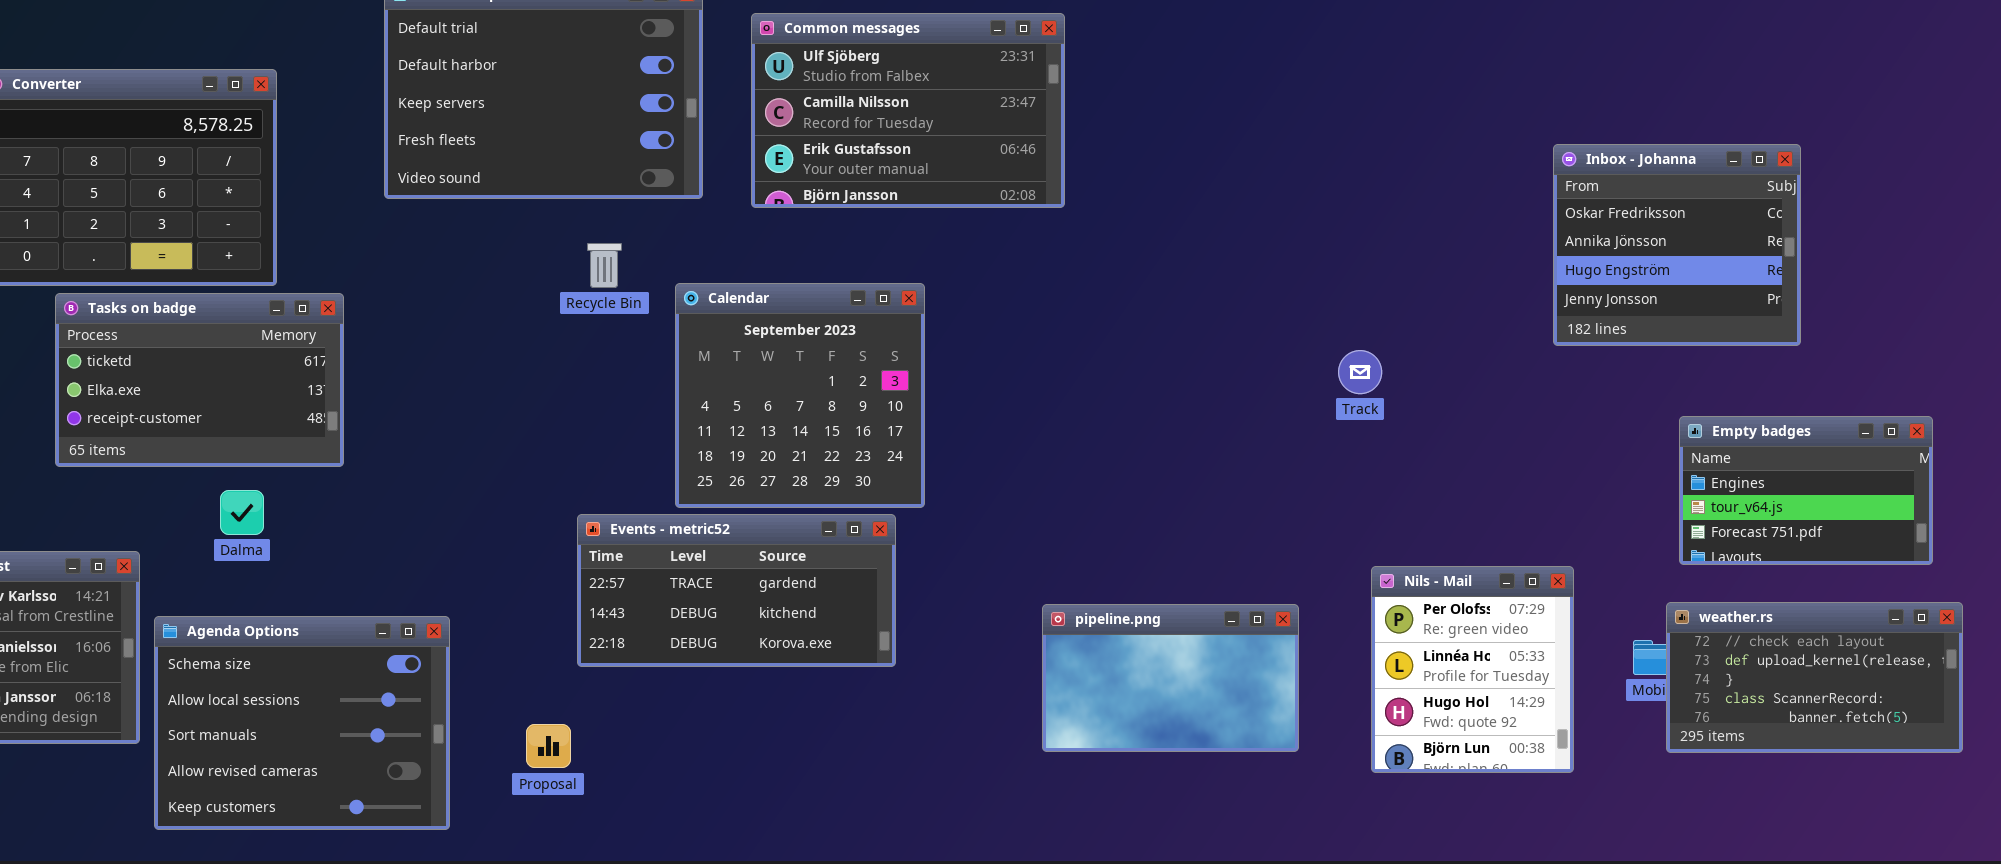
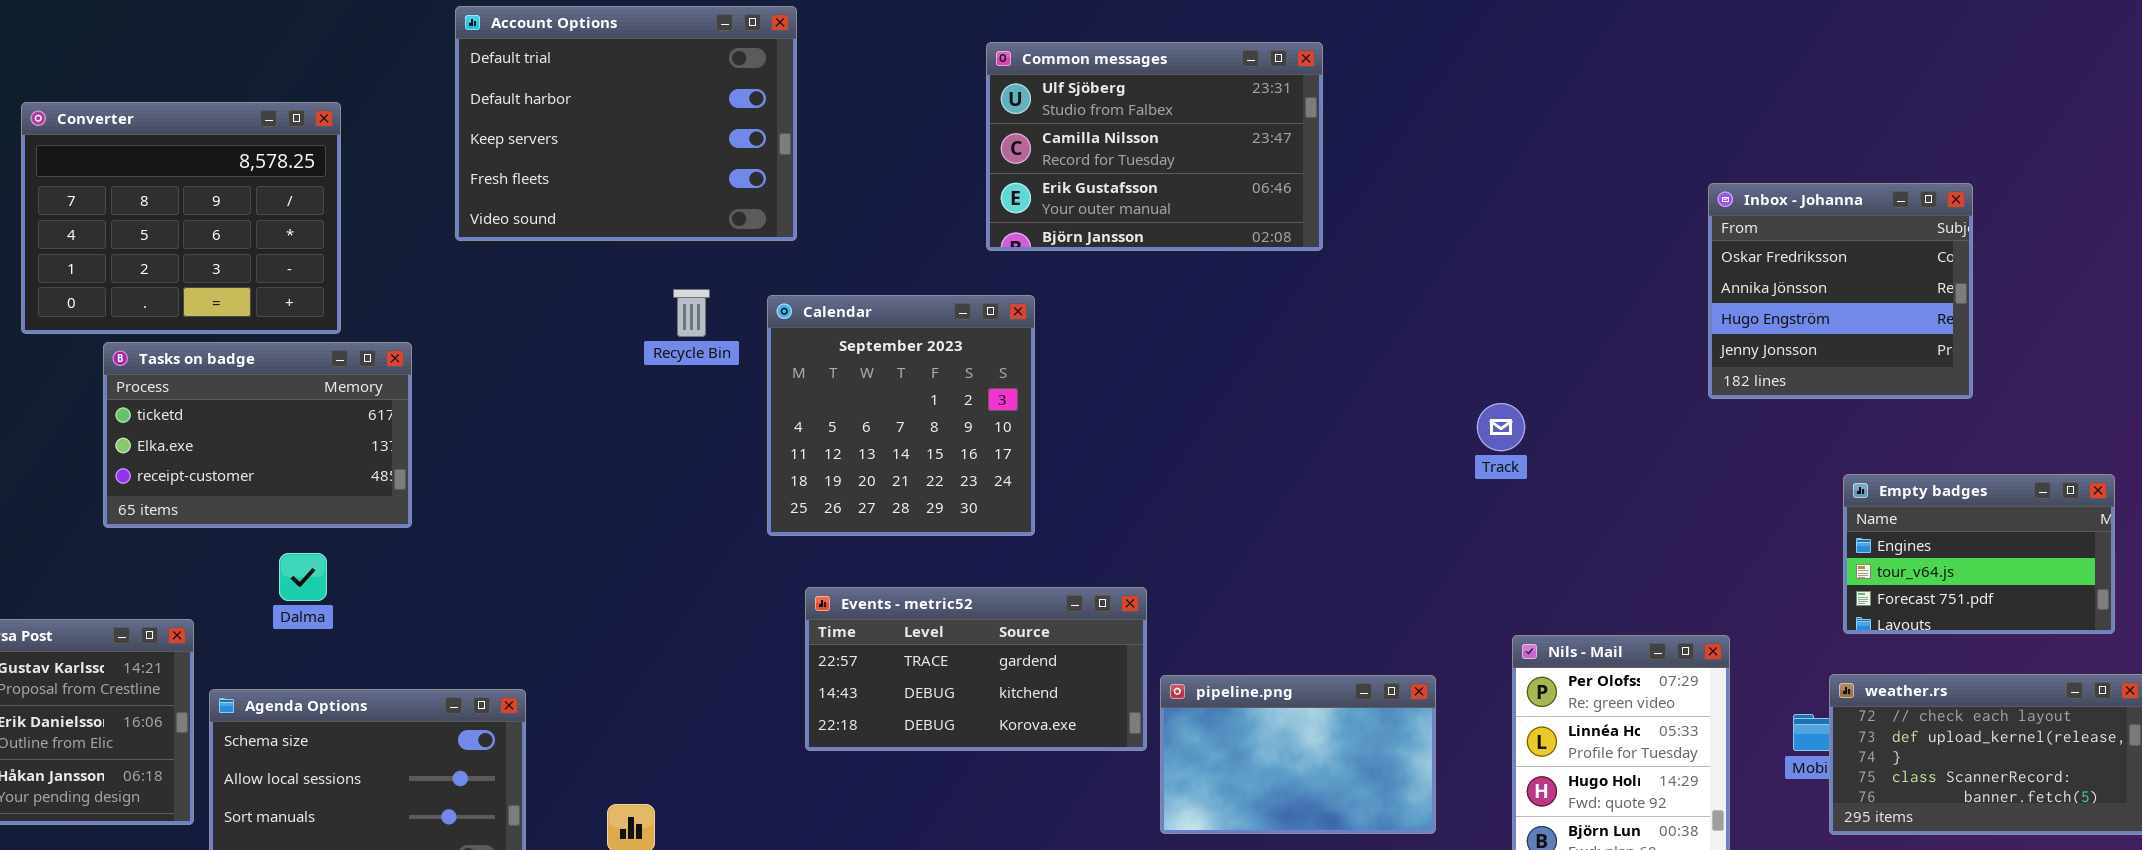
Common messages: [751,13,1065,208] -> [986,42,1323,251], moved
Calendar: [675,283,925,508] -> [767,295,1035,536], moved
Events - metric52: [577,514,896,667] -> [805,587,1147,751], moved

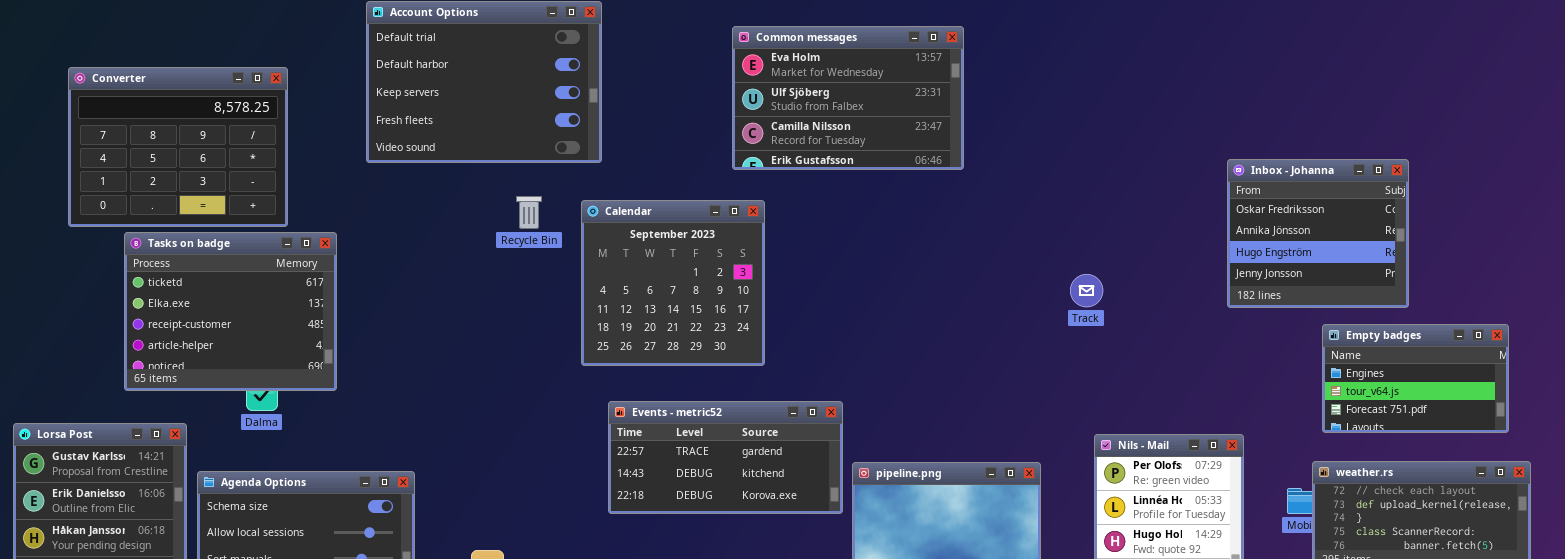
Common messages: [986,42,1323,251] -> [732,26,964,170], scrolled up 1 row
Inbox - Johanna: [1708,183,1973,399] -> [1227,159,1409,308], moved
Tasks on badge: [103,342,412,528] -> [124,232,337,391], resized

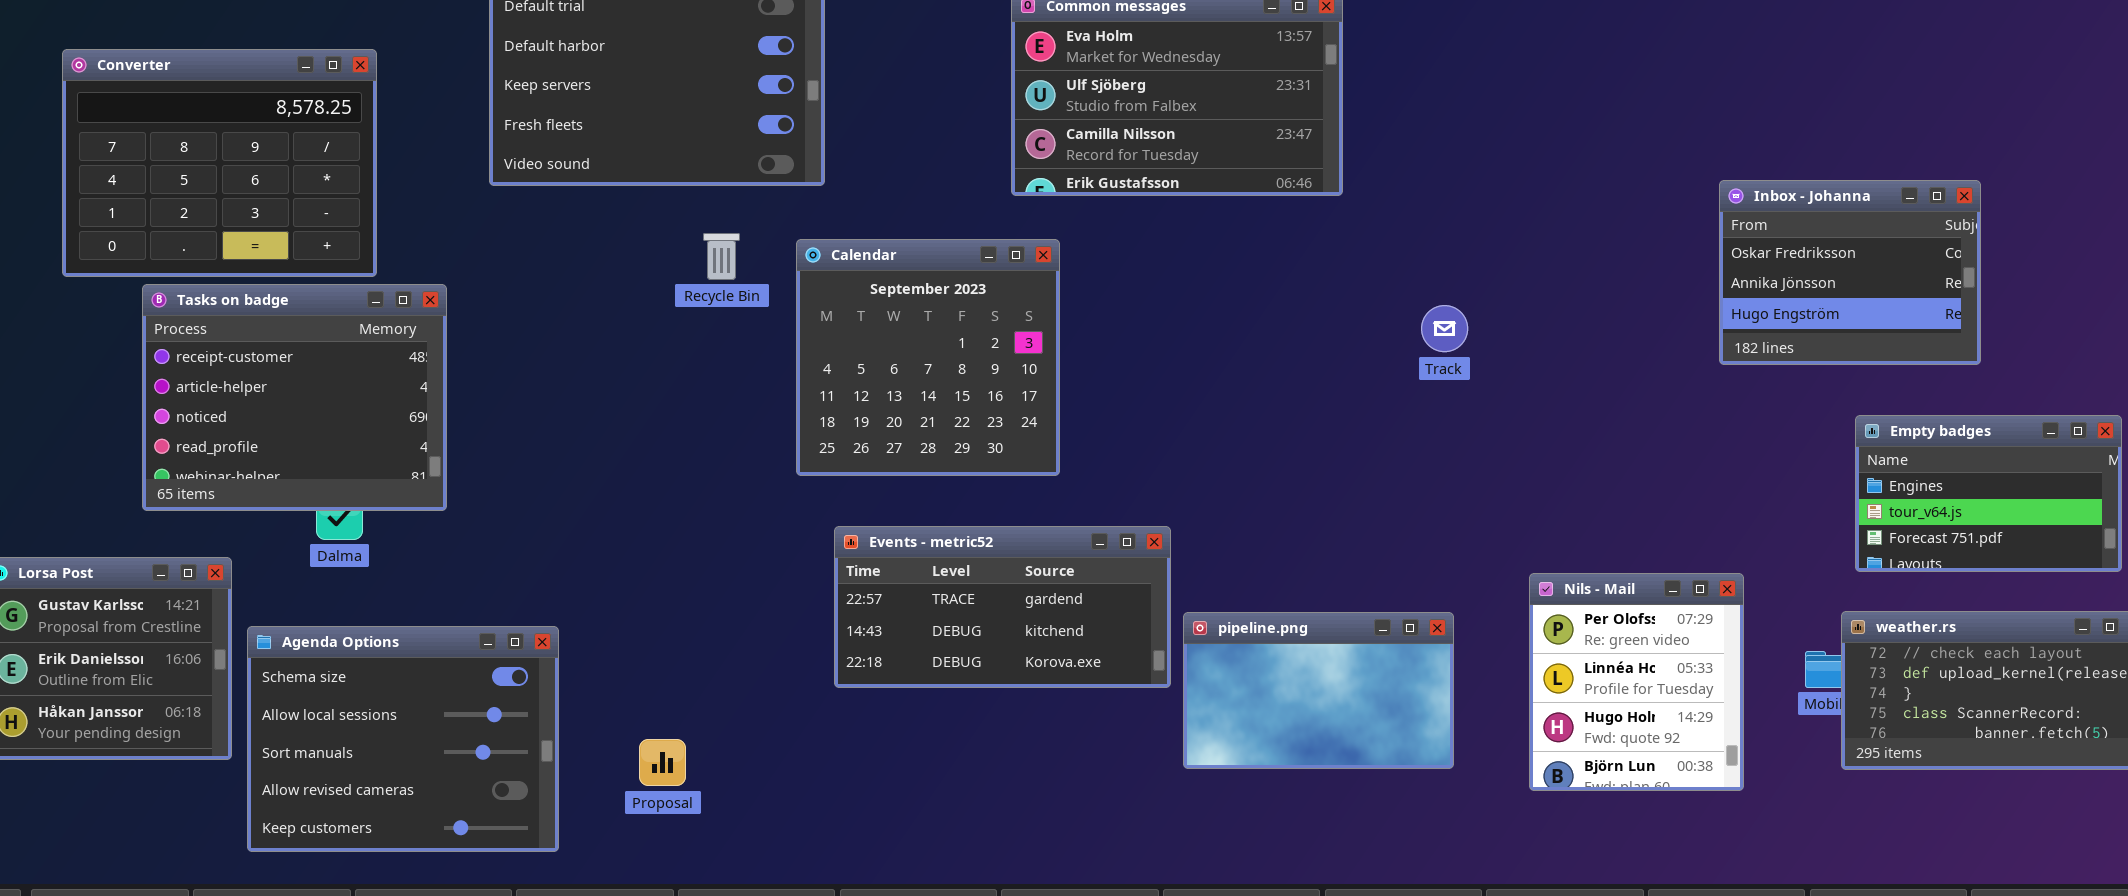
Inbox - Johanna: [1227,159,1409,308] -> [1719,180,1981,365], resized
Tasks on badge: [124,232,337,391] -> [142,284,447,511], scrolled down 2 rows
Track: [1070,274,1103,307] -> [1421,305,1468,352], moved

